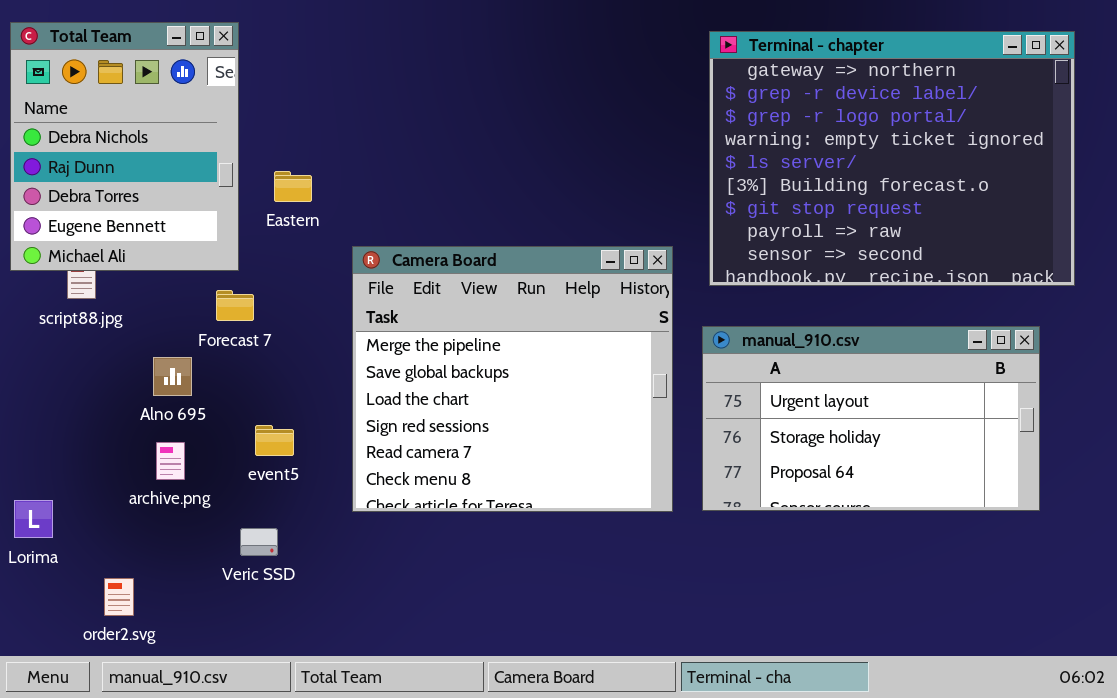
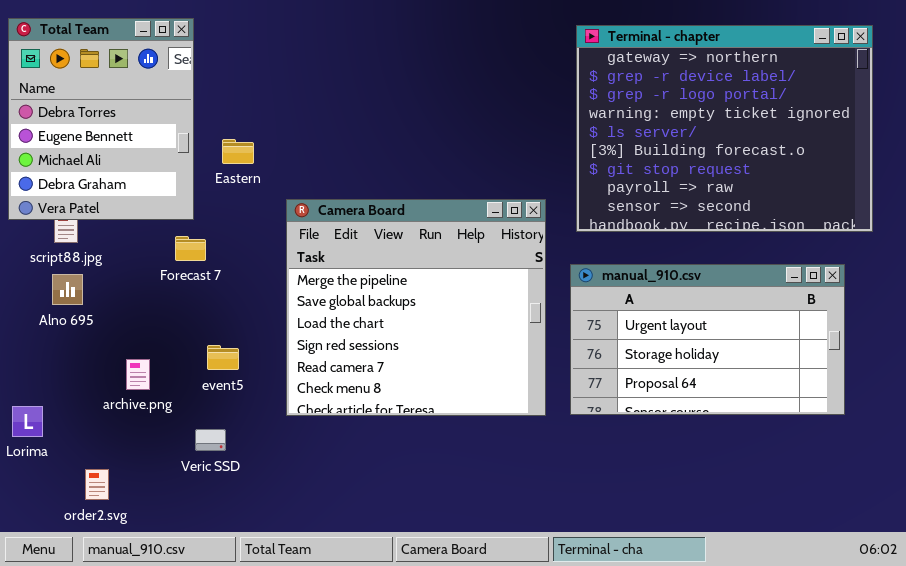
Total Team: [10,22,239,271] -> [8,18,194,220], scrolled down 2 rows
Alno 695: [153,357,192,396] -> [52,274,83,305], moved

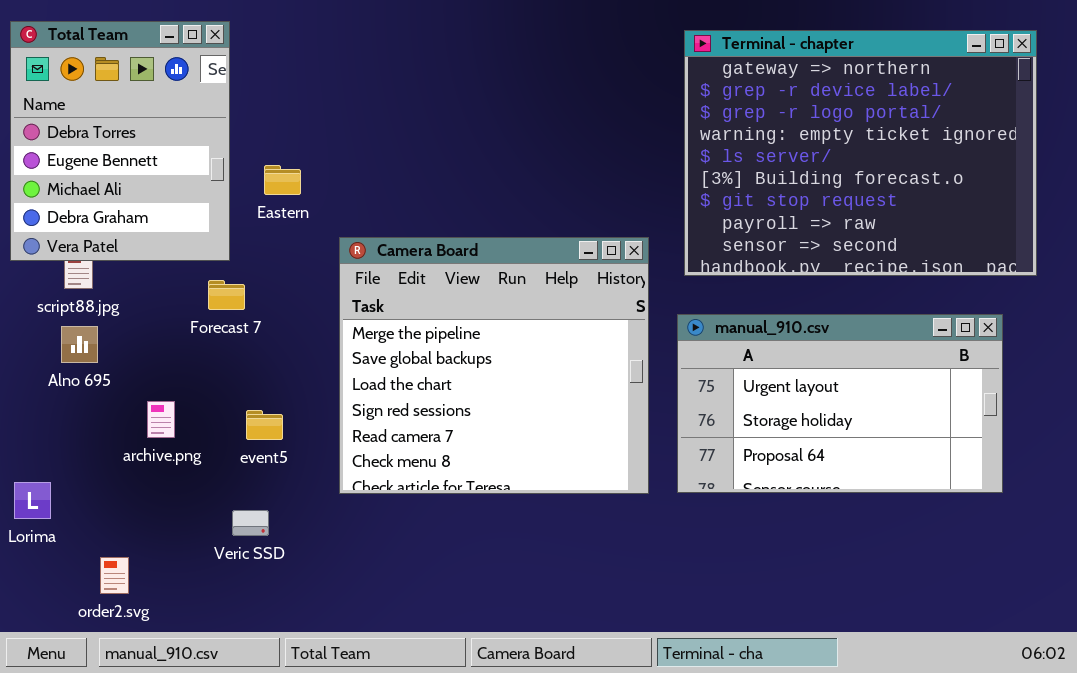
archive.png: [126,359,150,390] -> [147,401,175,438], moved

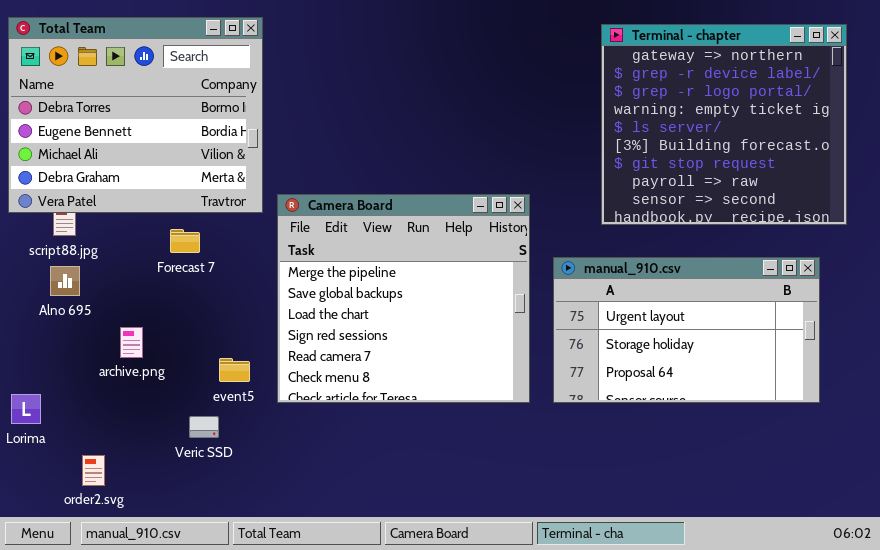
Total Team: [10,21,230,261] -> [8,17,263,213], resized
Terminal - chapter: [684,30,1037,276] -> [601,24,847,225], resized
event5: [246,410,283,440] -> [219,358,250,382], moved

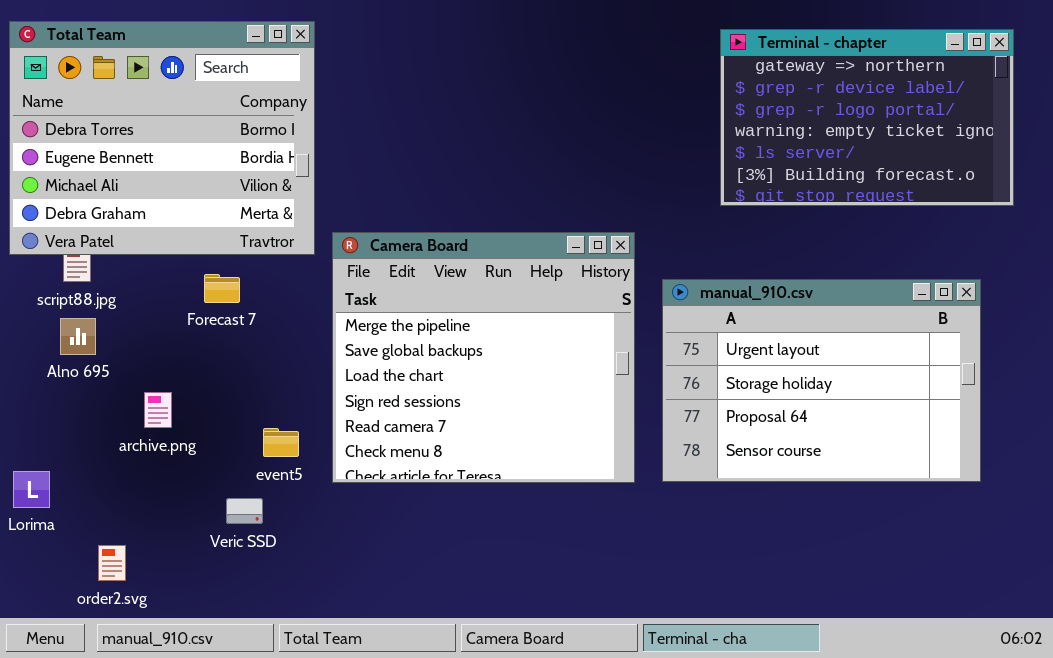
Terminal - chapter: [601,24,847,225] -> [720,29,1014,206], resized
manual_910.csv: [553,257,820,403] -> [662,279,981,482], resized

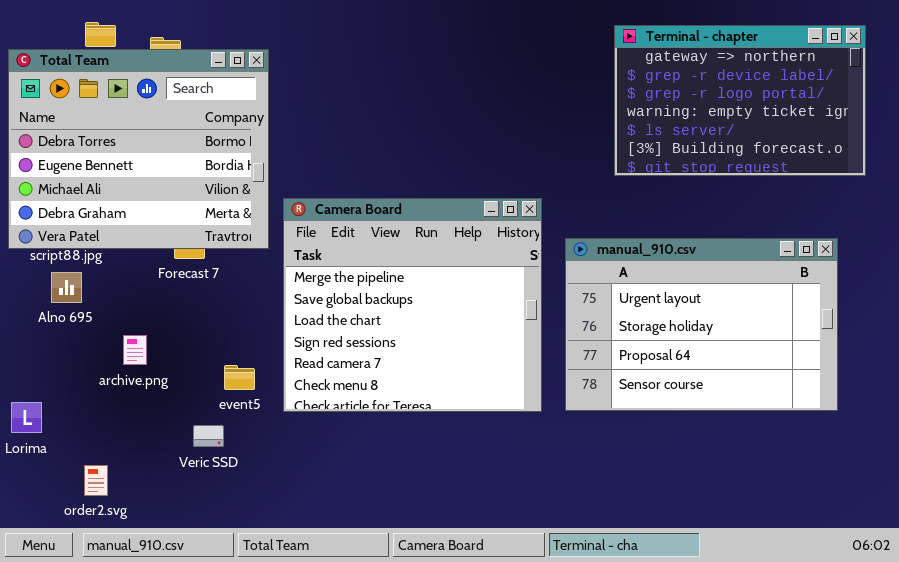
Total Team: [9,21,315,255] -> [8,49,269,249], moved

